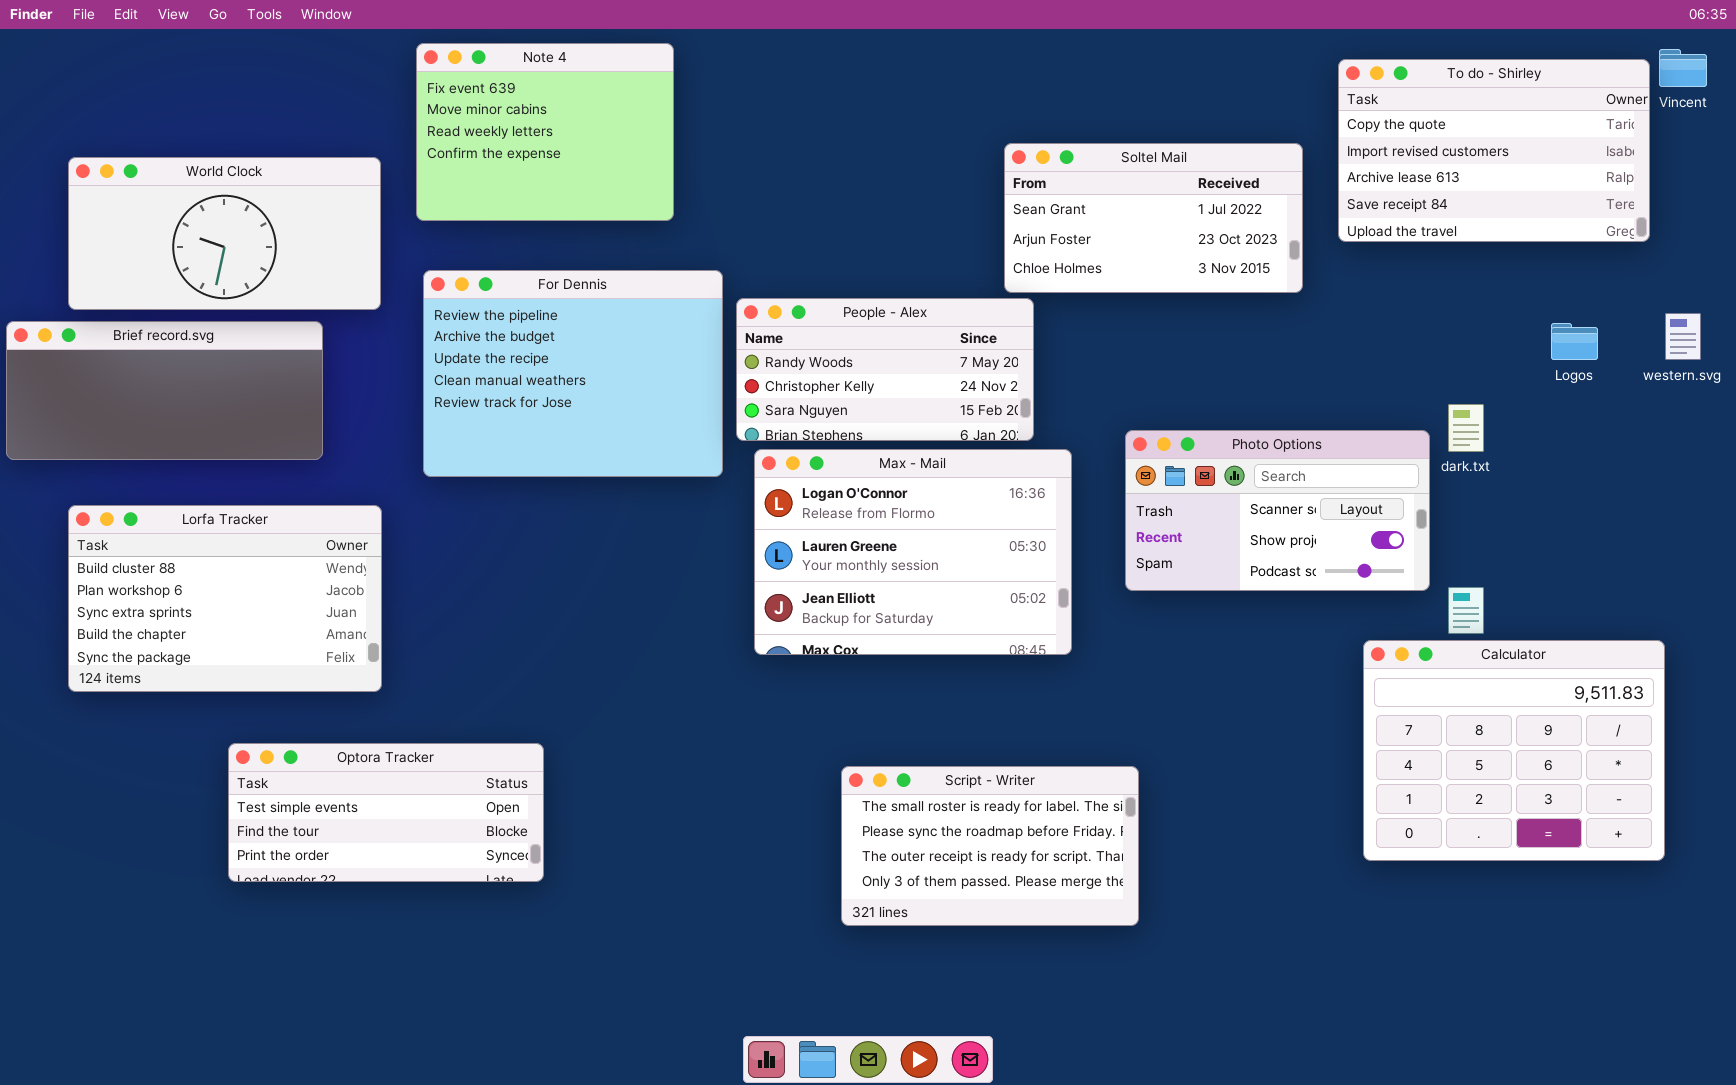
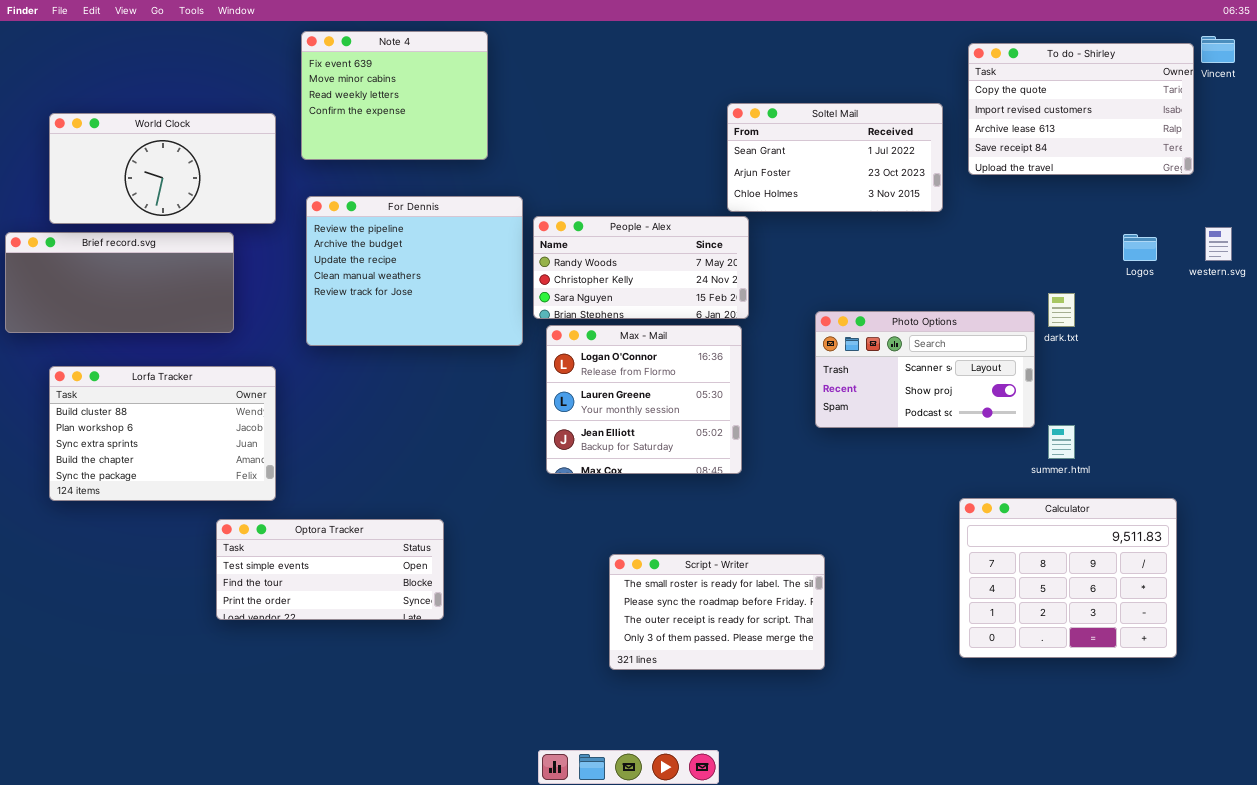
Max - Mail: [754,449,1072,655] -> [546,325,742,474], resized
Calculator: [1363,640,1665,861] -> [959,498,1177,658], moved
Optora Tracker: [228,743,544,882] -> [216,519,444,620], moved

